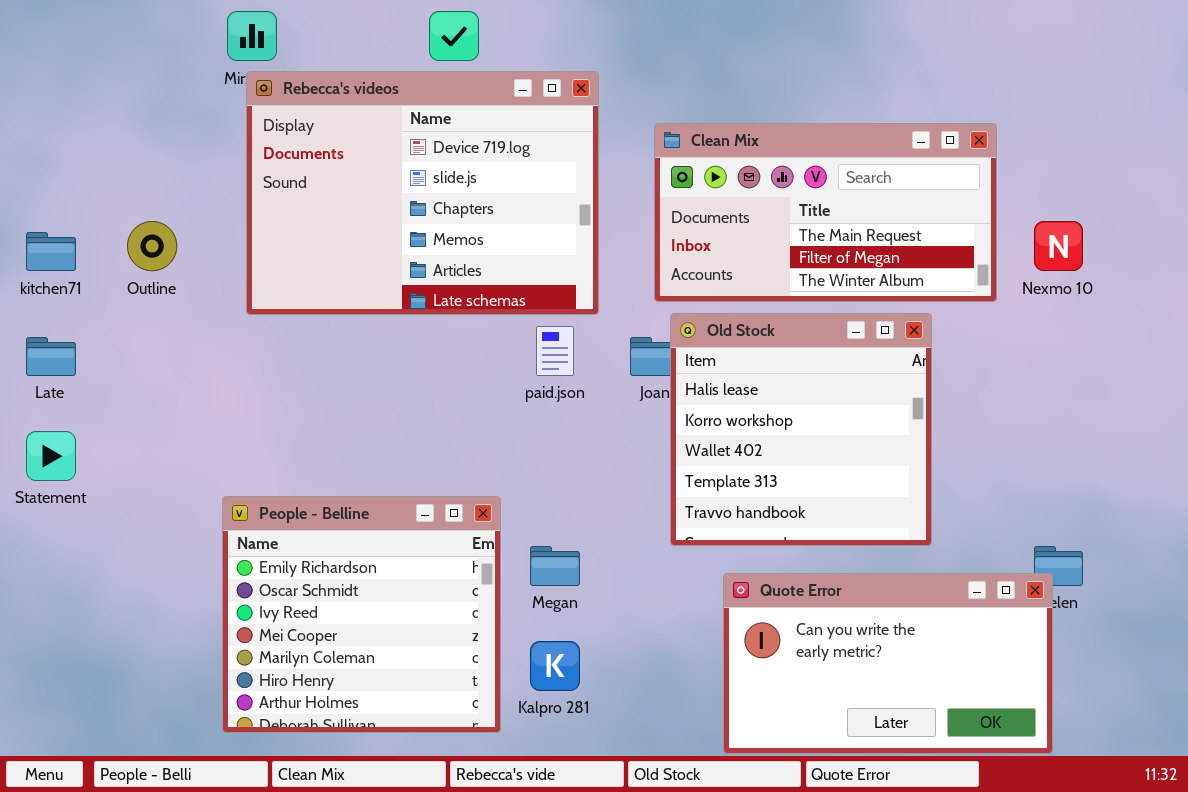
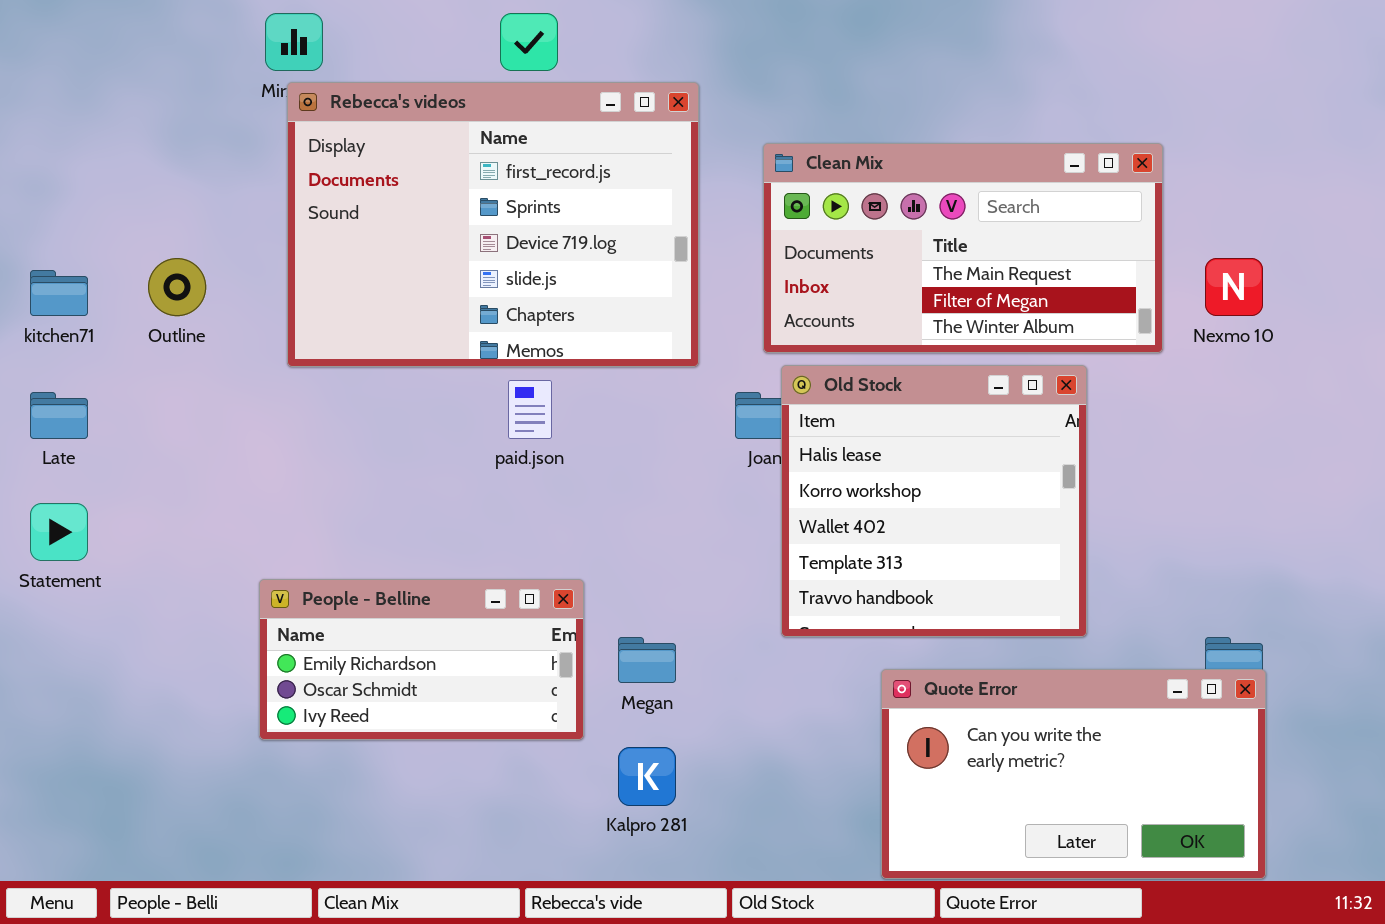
Rebecca's videos: [246,71,599,315] -> [287,82,699,367], scrolled up 2 rows
paid.json: [536,326,574,376] -> [508,380,552,439], moved
People - Belline: [222,496,501,733] -> [259,579,584,740], resized
Quote Error: [723,573,1053,754] -> [881,669,1266,879], moved

